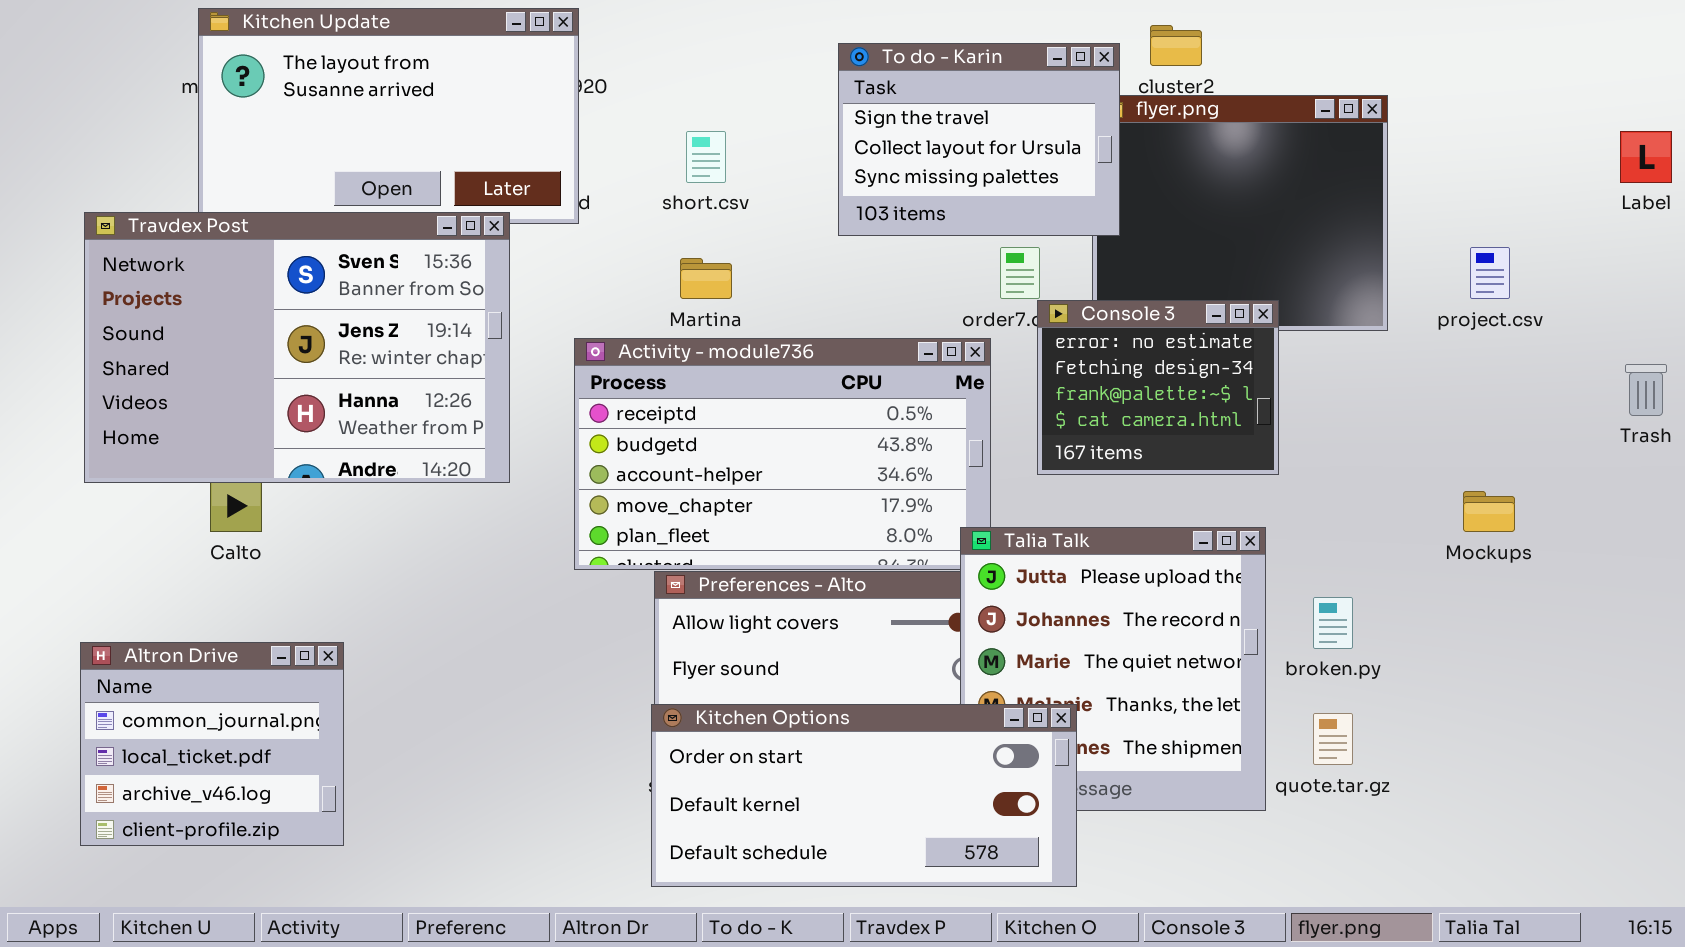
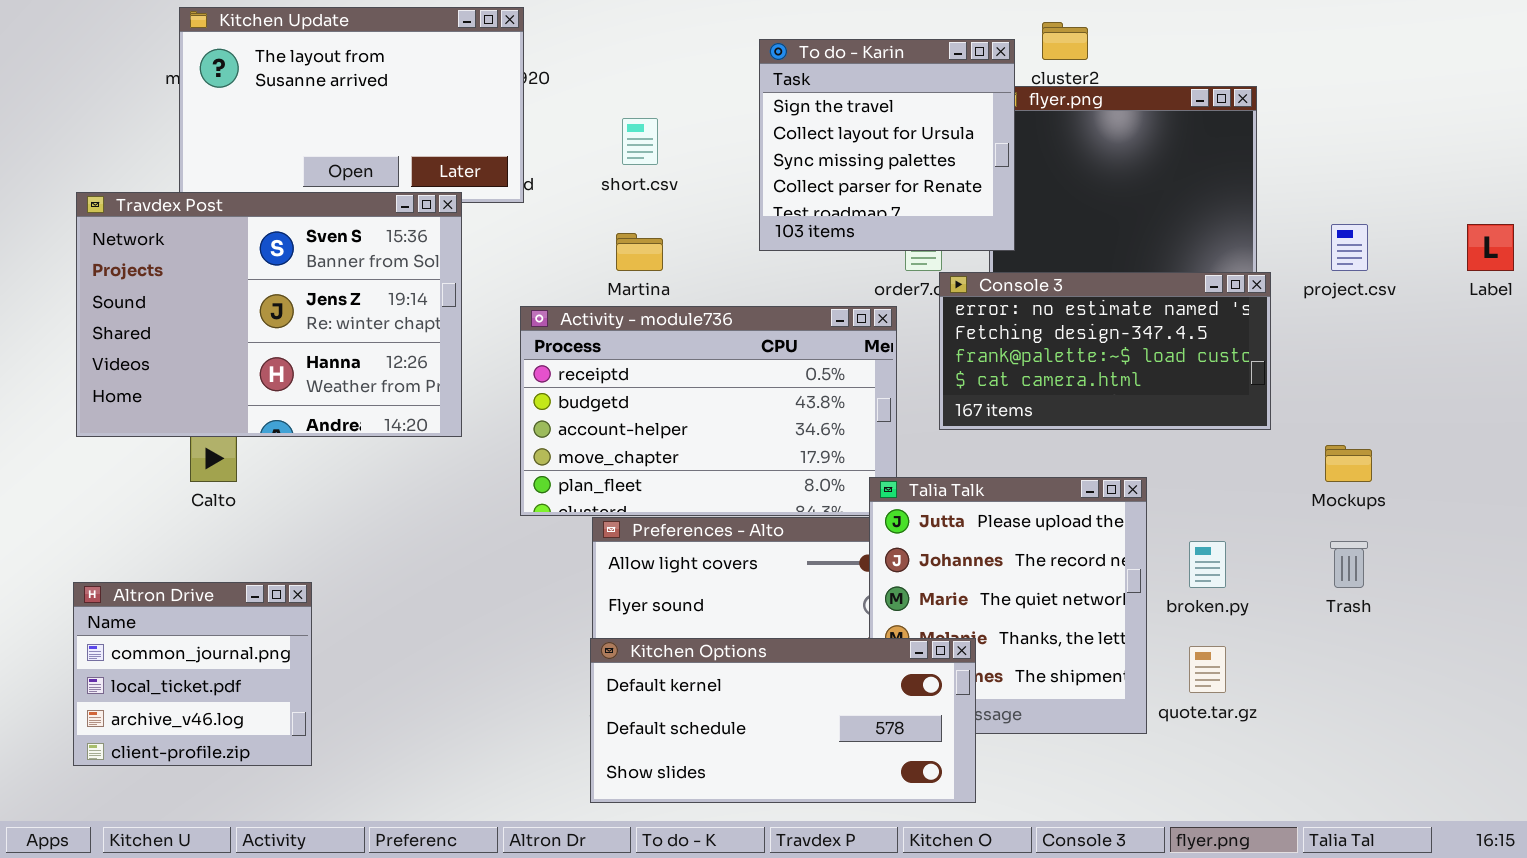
To do - Karin: [838,43,1120,236] -> [759,39,1015,251], resized
Label: [1620,131,1672,183] -> [1467,224,1514,271], moved
Console 3: [1037,300,1279,475] -> [939,272,1271,430], resized
Trash: [1625,364,1667,416] -> [1330,541,1368,588], moved
Kitchen Options: [651,704,1077,887] -> [590,638,976,803], scrolled down 1 row

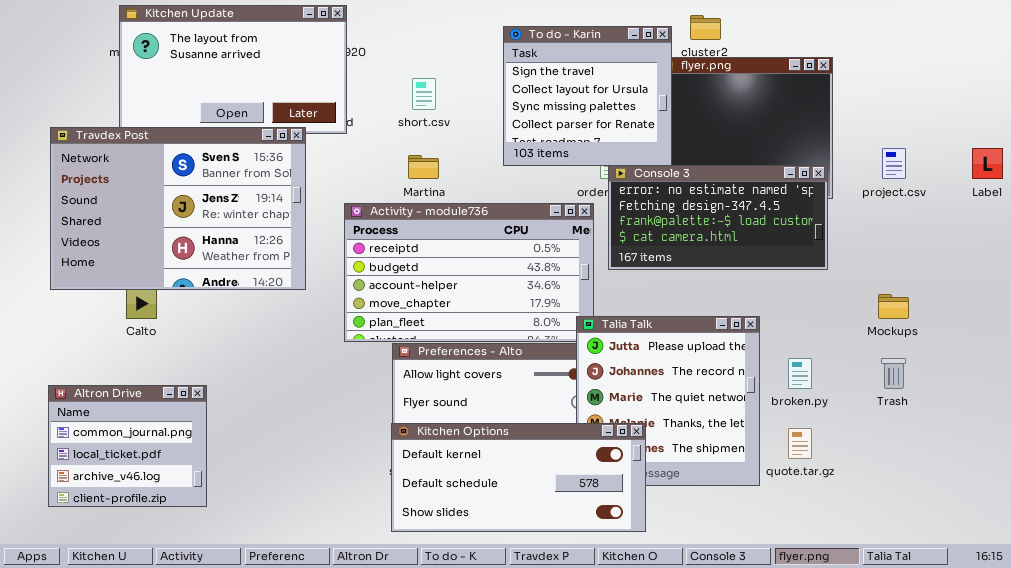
Console 3: [939,272,1271,430] -> [608,165,828,270], moved

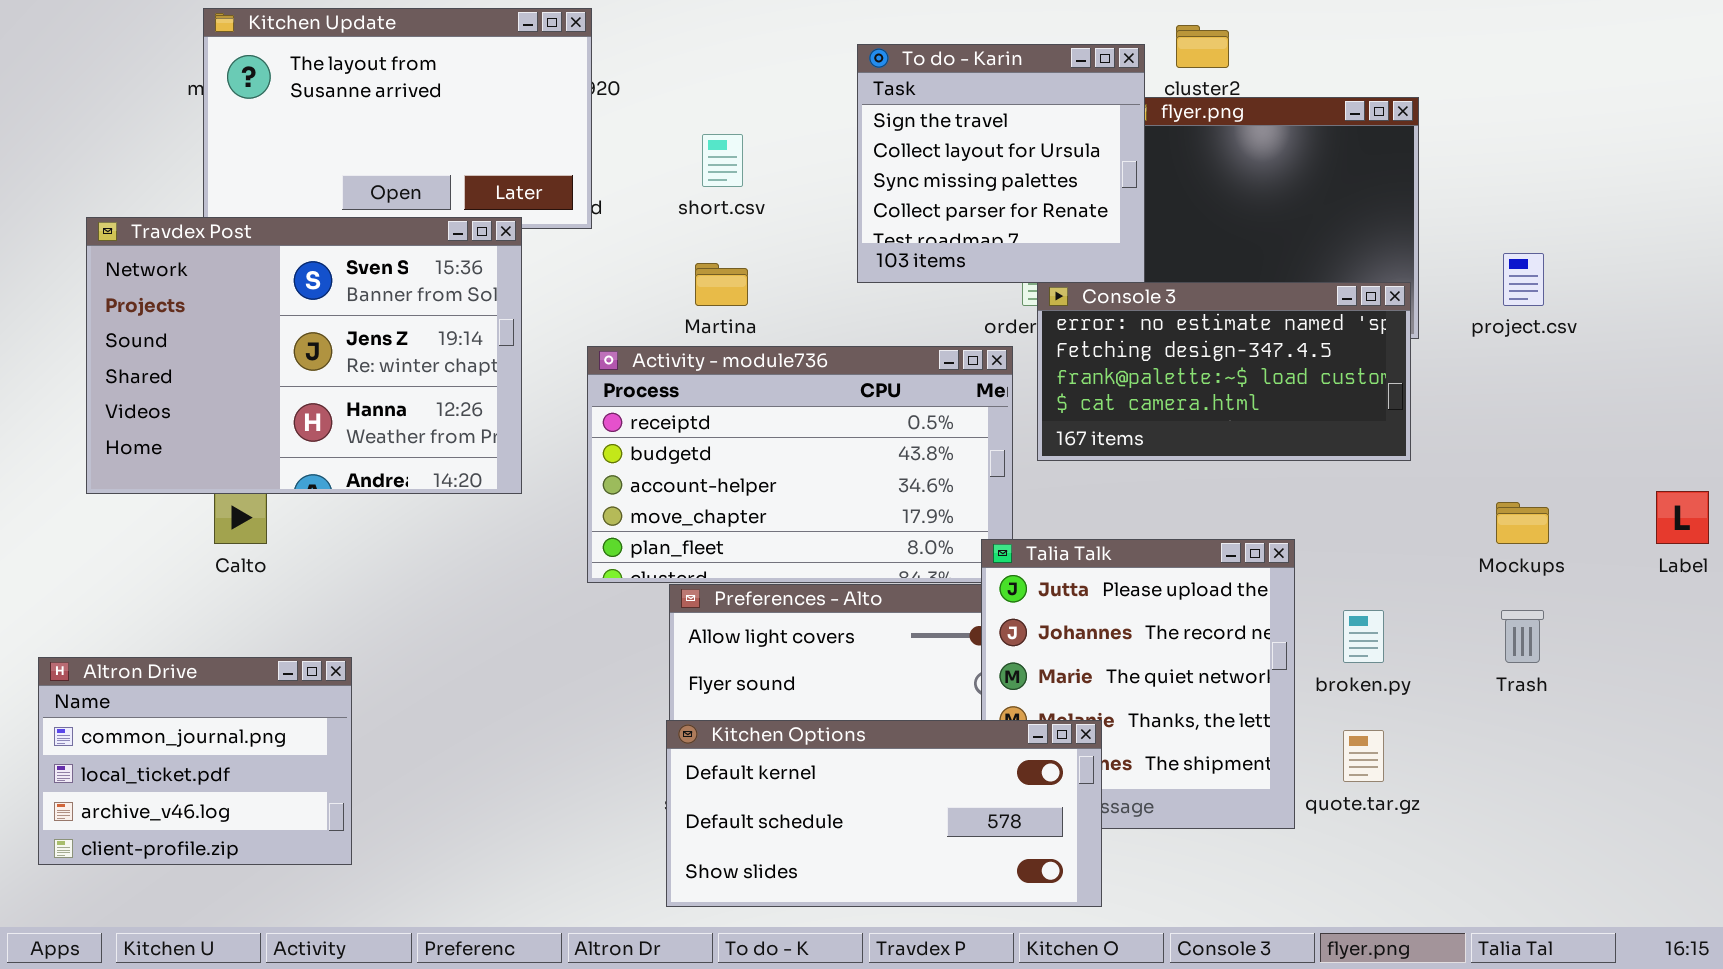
Label: [972,148,1003,179] -> [1656,491,1709,544], moved
Altron Drive: [48,385,207,507] -> [38,657,352,865], resized

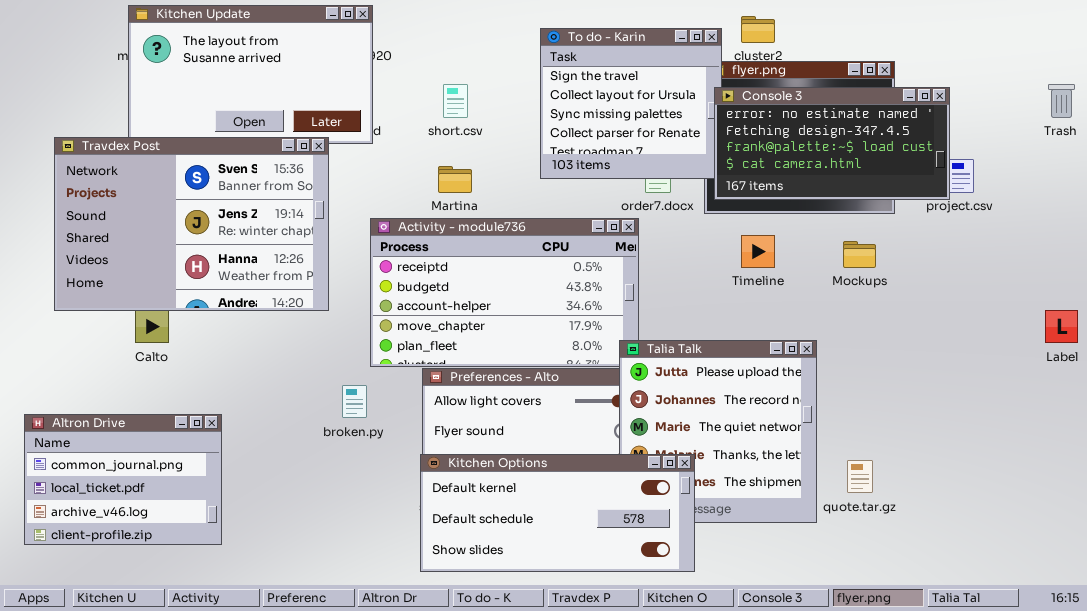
Console 3: [1037,282,1411,461] -> [714,87,950,200], moved
Mockups: [1496,502,1549,544] -> [843,241,876,268], moved
broken.py: [1343,610,1384,663] -> [342,385,367,418], moved
Trash: [1501,610,1544,663] -> [1048,84,1075,118], moved

